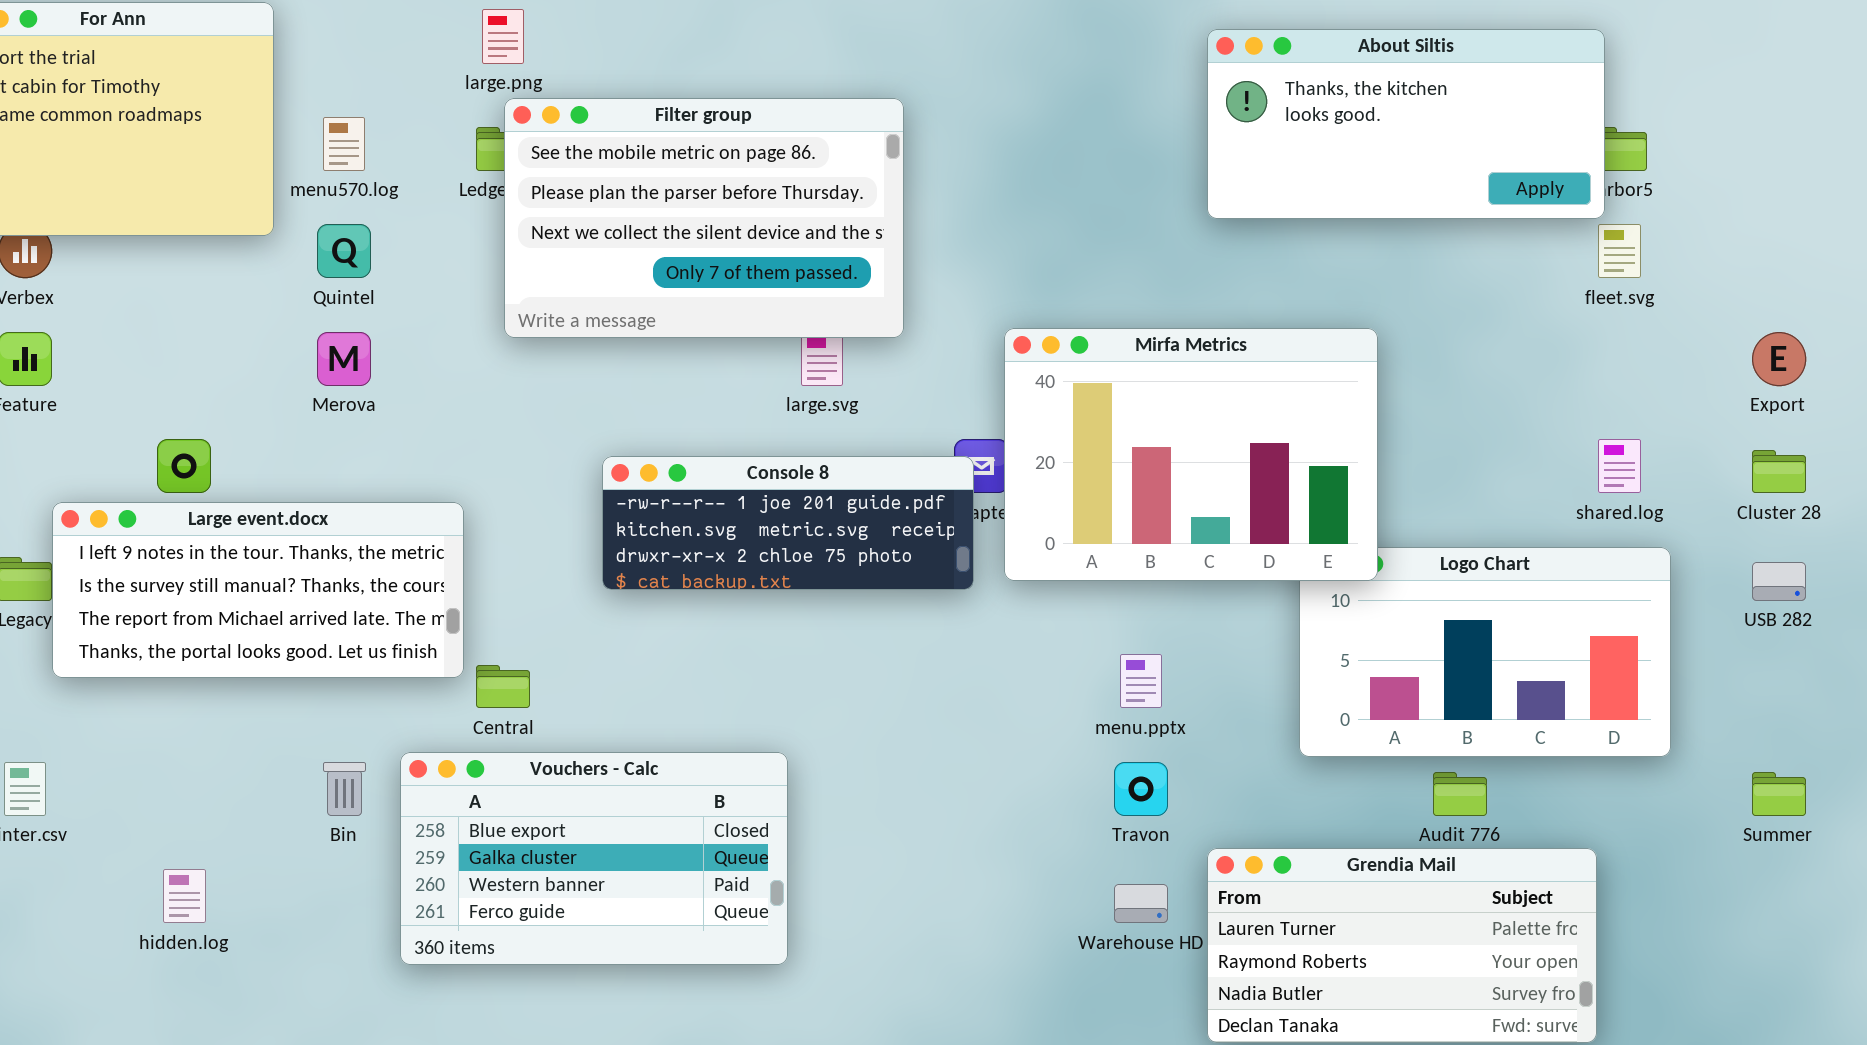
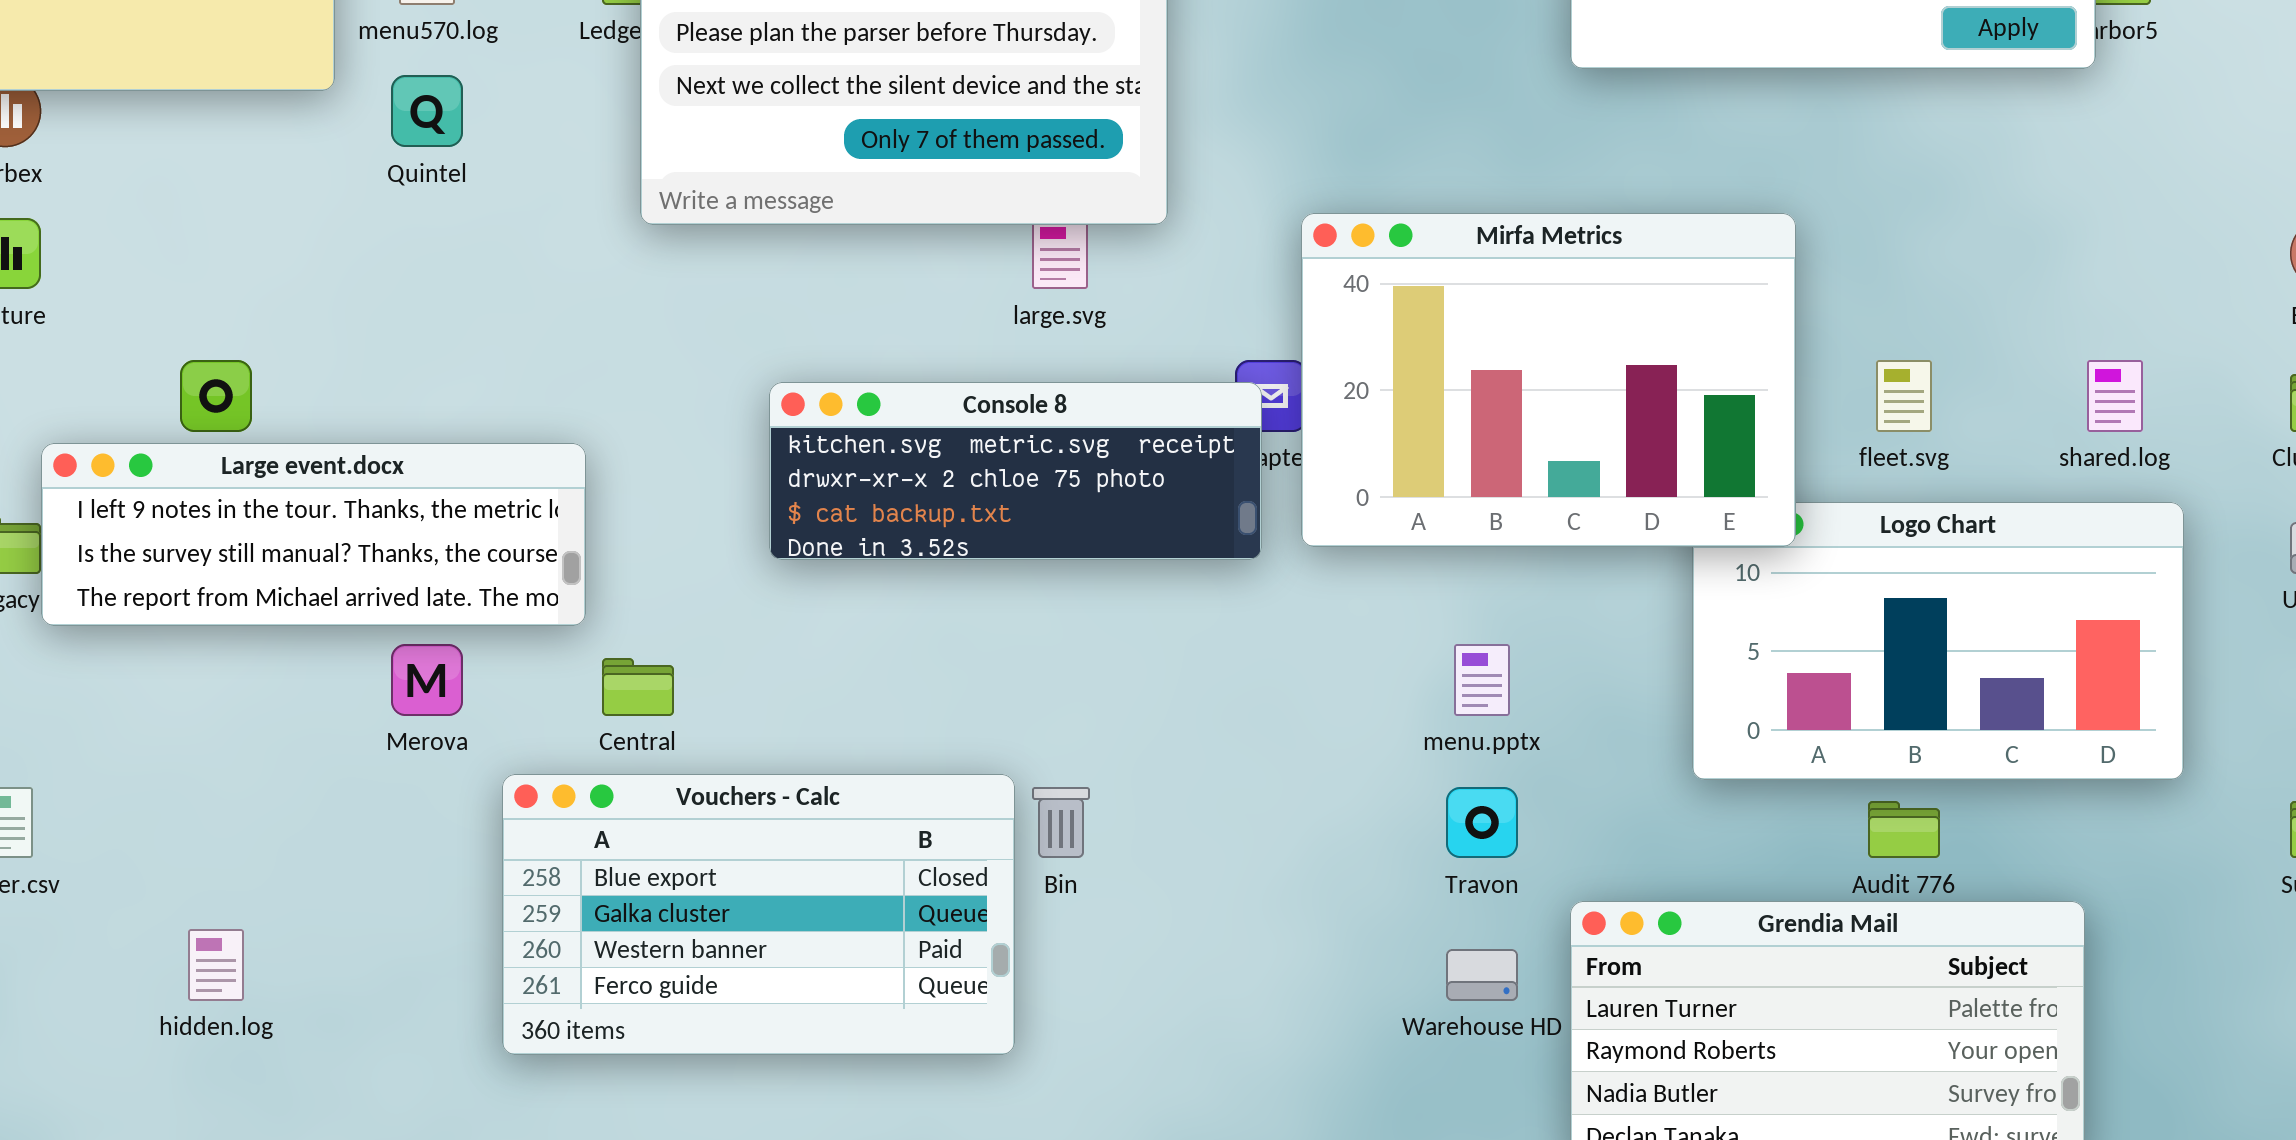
fleet.svg: [1598,224,1641,278] -> [1876,360,1932,432], moved
Merova: [317,332,371,386] -> [391,644,463,716], moved
Console 8: [602,456,974,590] -> [769,382,1262,560], scrolled down 1 row
Large event.docx: [52,502,464,678] -> [41,443,586,626], resized
Bin: [323,762,366,816] -> [1032,787,1090,858], moved

